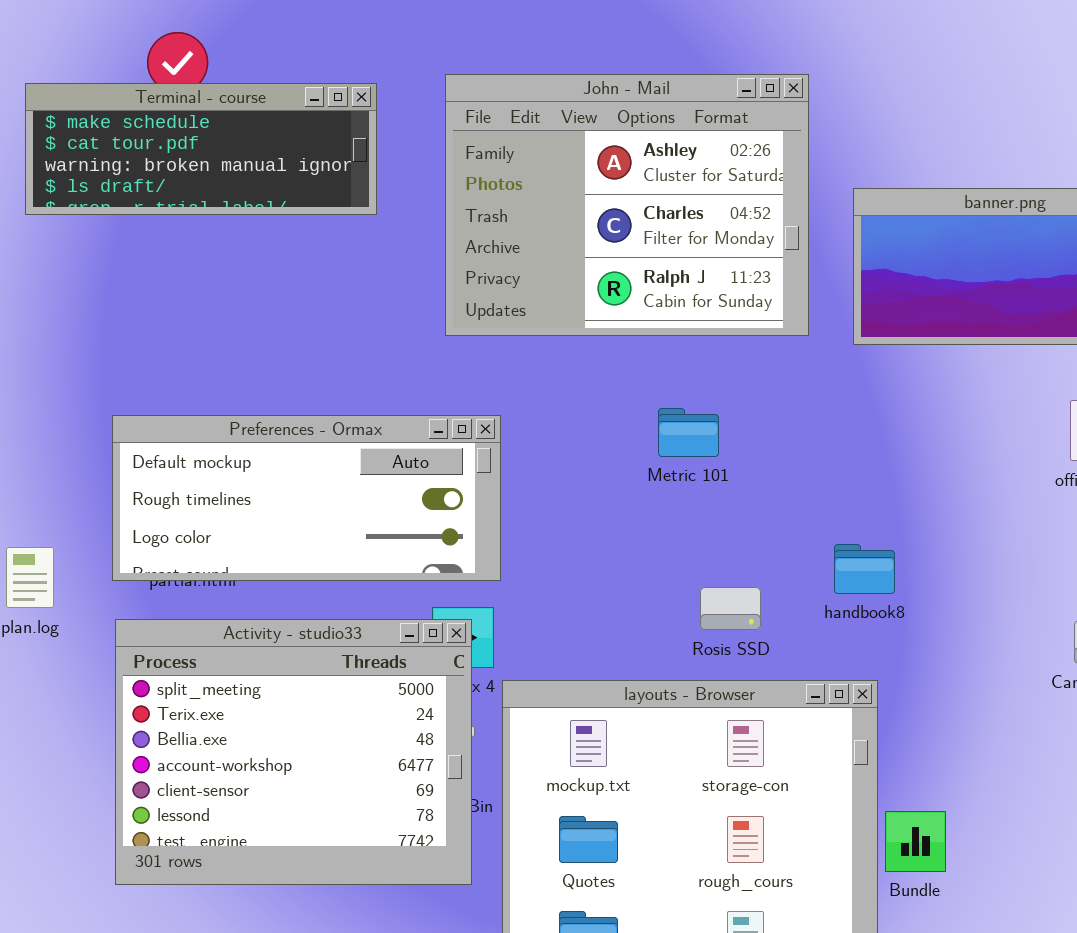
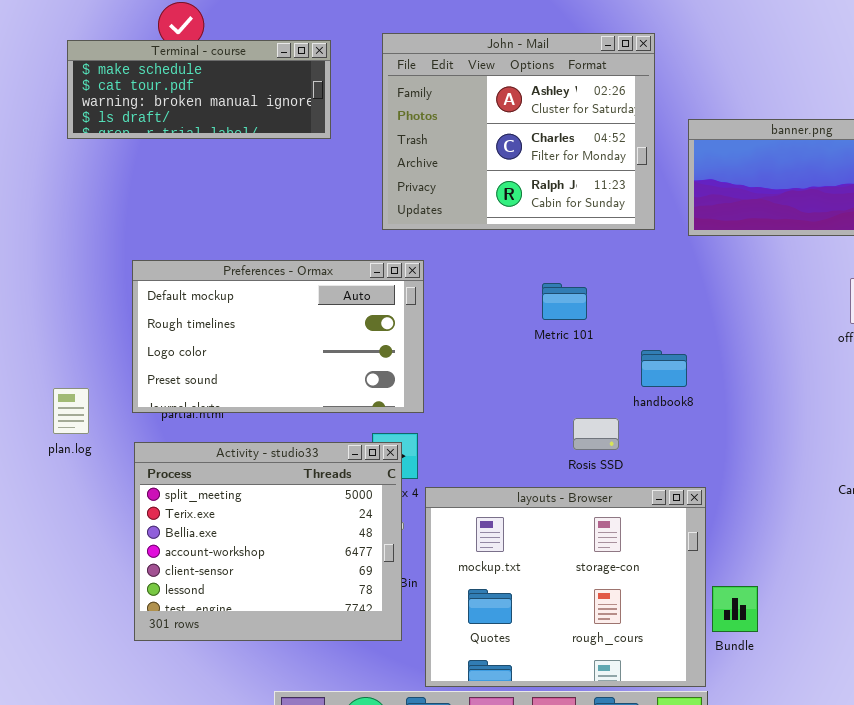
Preferences - Ormax: [112,415,501,581] -> [132,260,424,413], resized
handbook8: [834,544,895,594] -> [641,350,687,387], moved

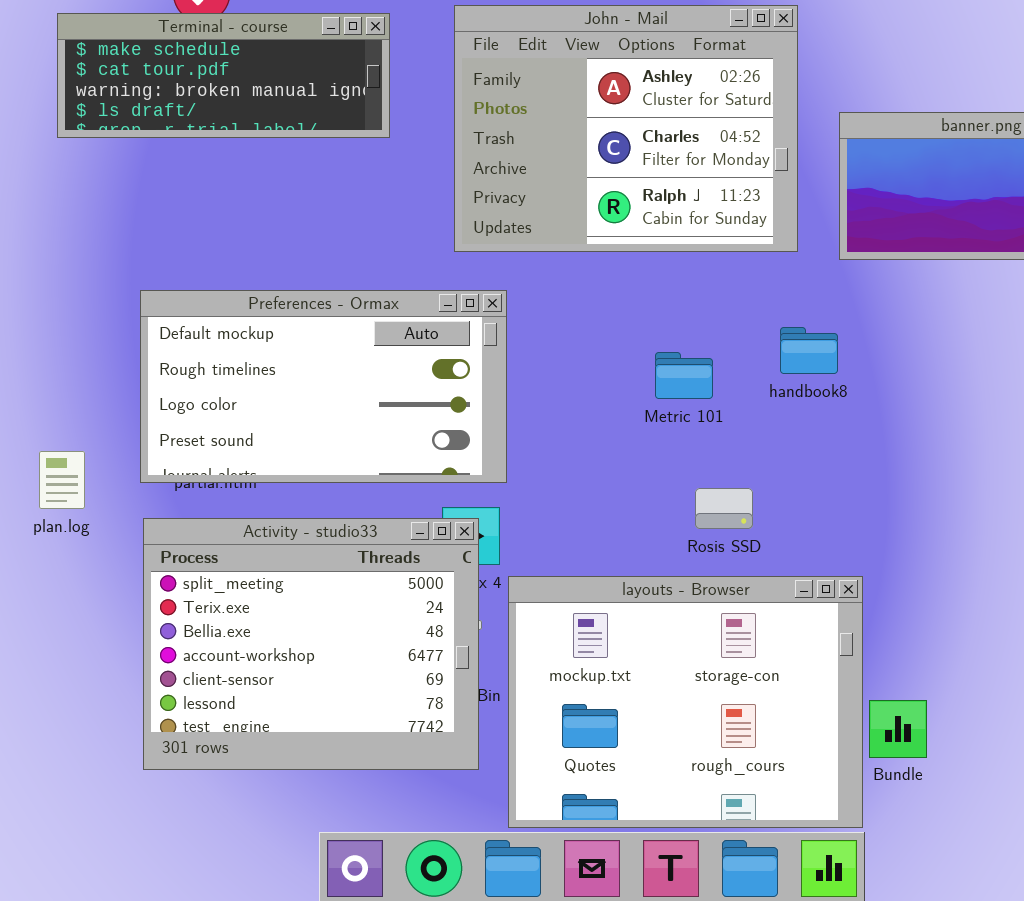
Metric 101: [542,283,587,320] -> [655,352,713,399], moved
handbook8: [641,350,687,387] -> [780,327,838,374], moved

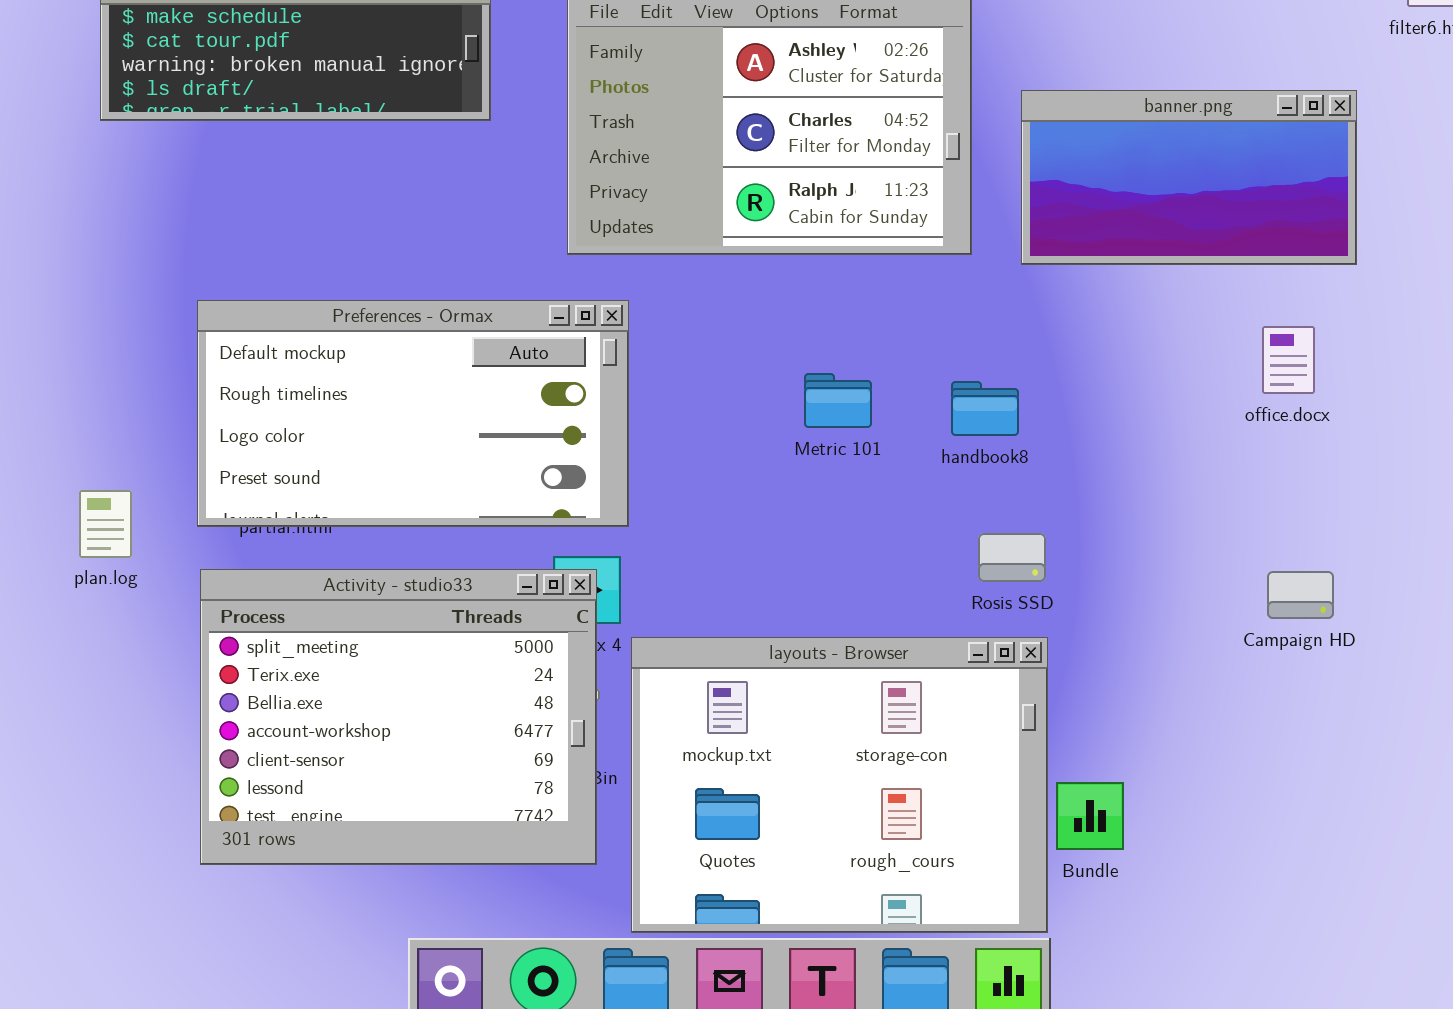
handbook8: [780,327,838,374] -> [951,381,1019,436], moved
Rosis SSD: [695,488,753,529] -> [978,533,1046,582], moved

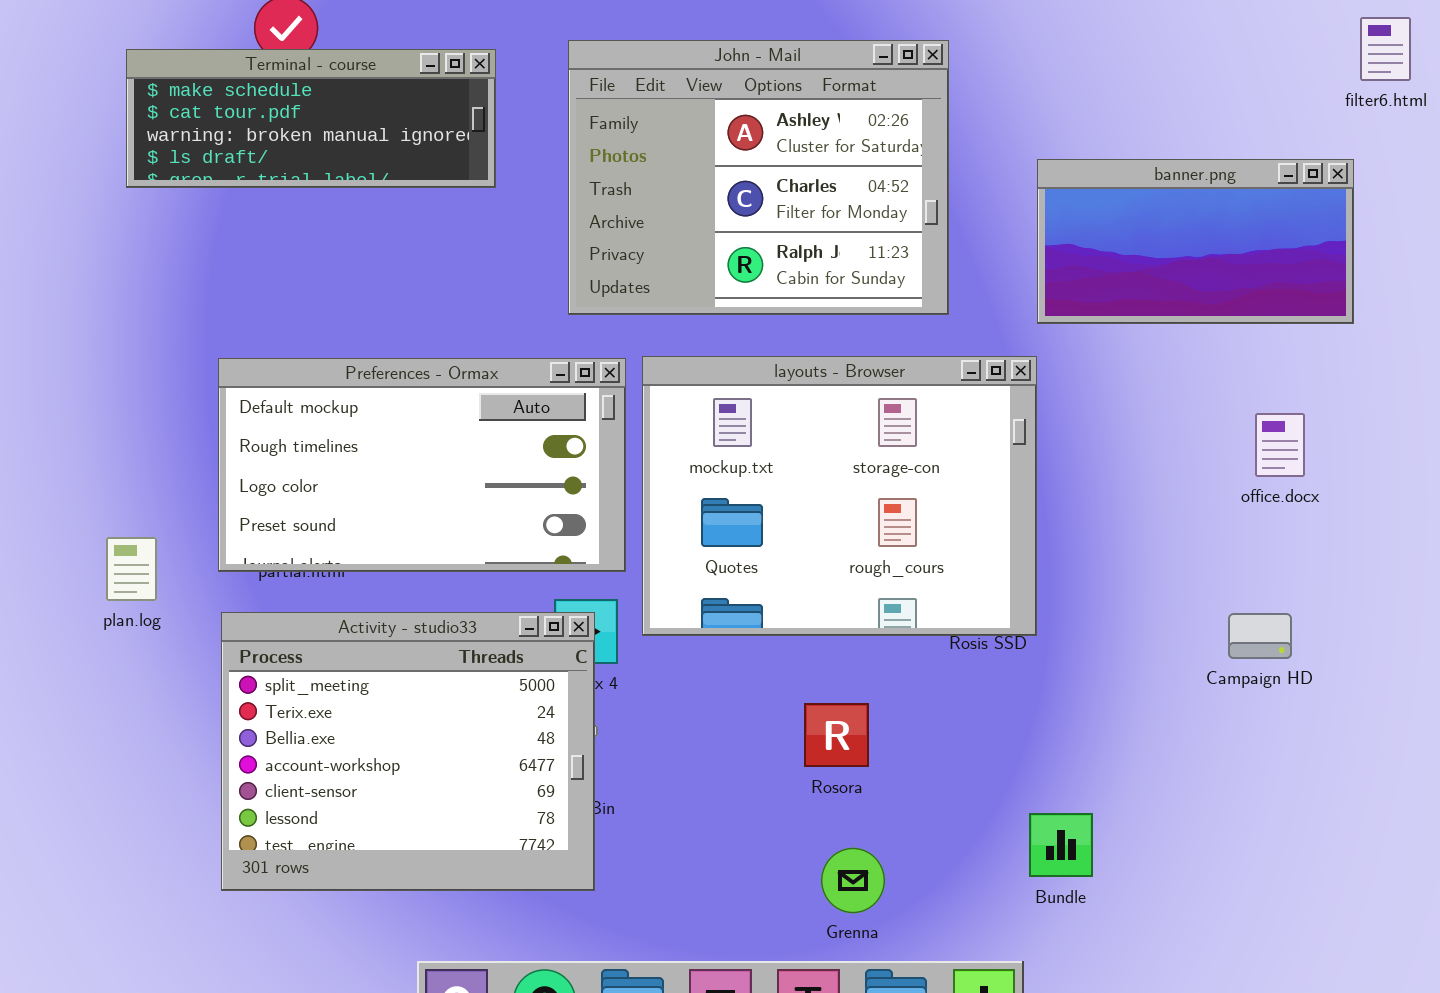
banner.png: [1021,90,1357,265] -> [1037,159,1354,324], moved
office.docx: [1262,326,1315,394] -> [1255,413,1305,477], moved
layouts - Browser: [631,637,1048,933] -> [642,356,1037,636], moved

